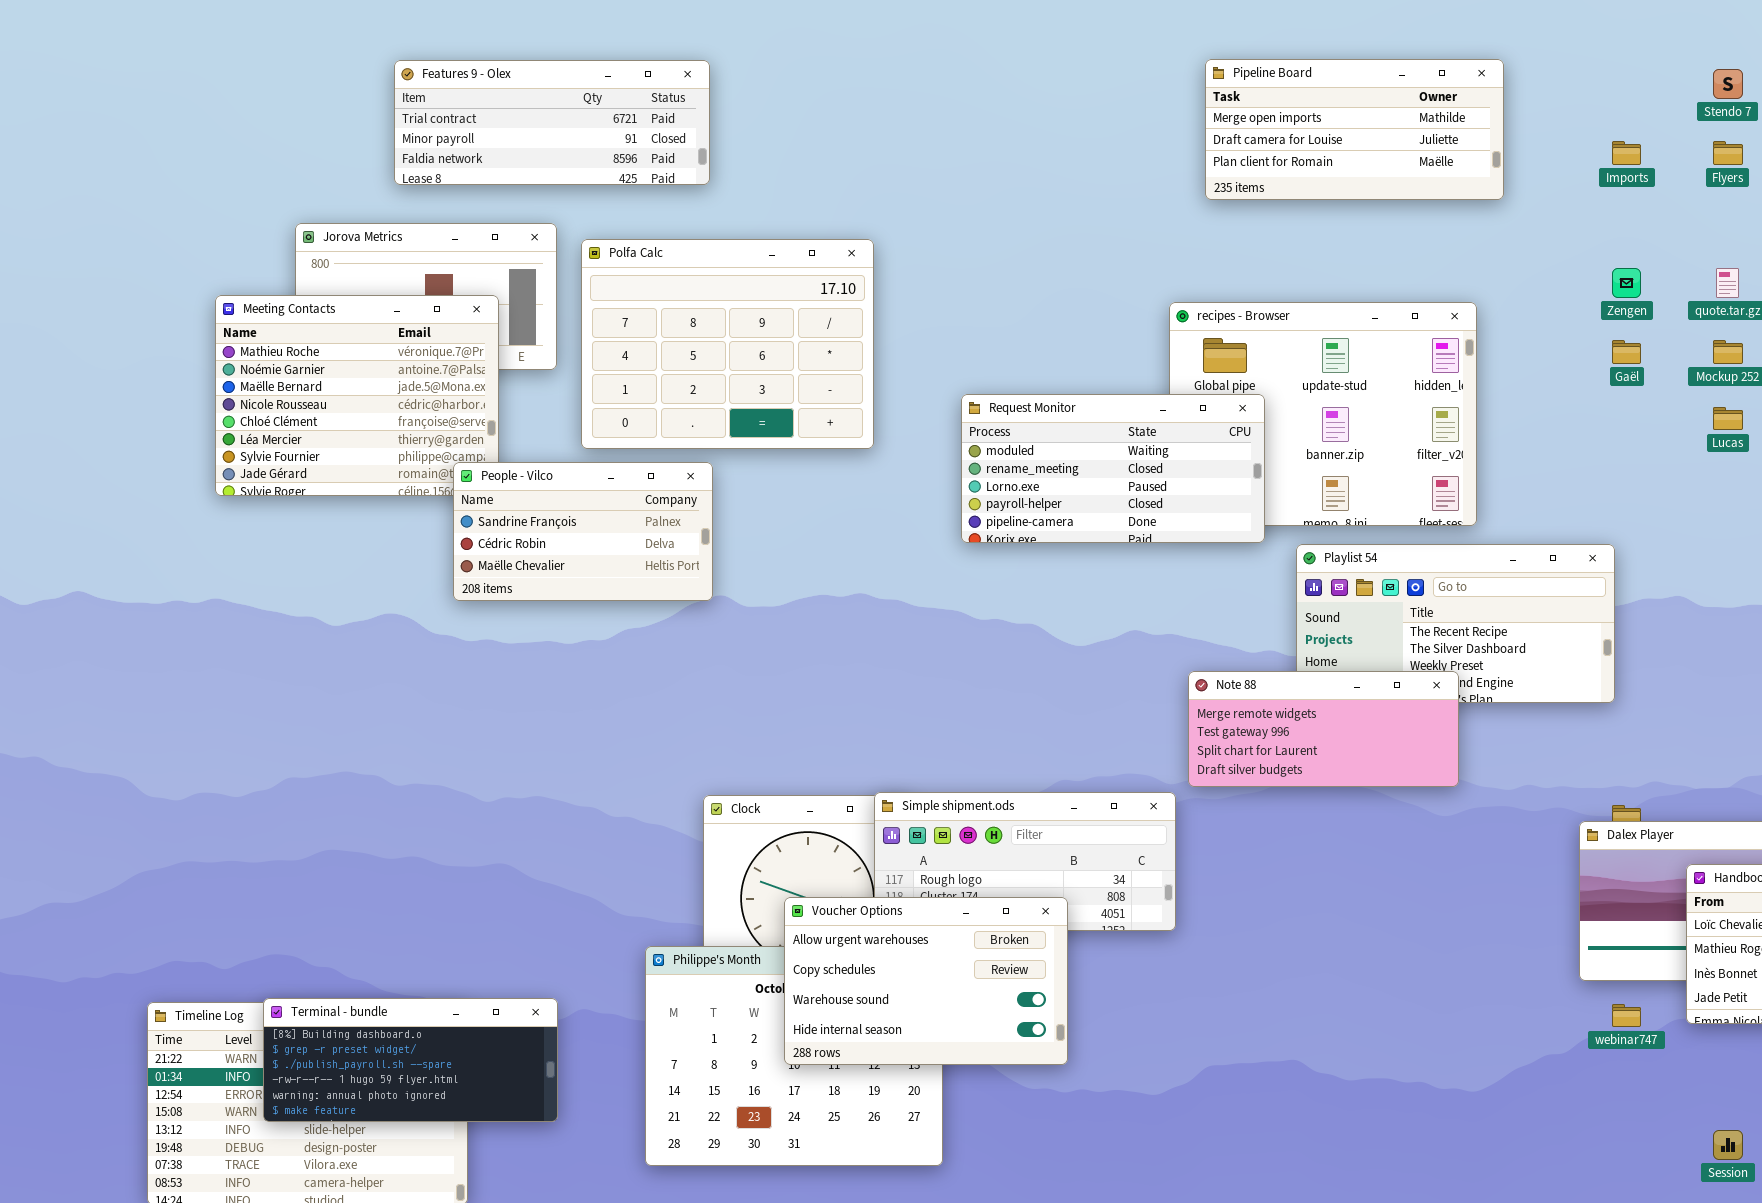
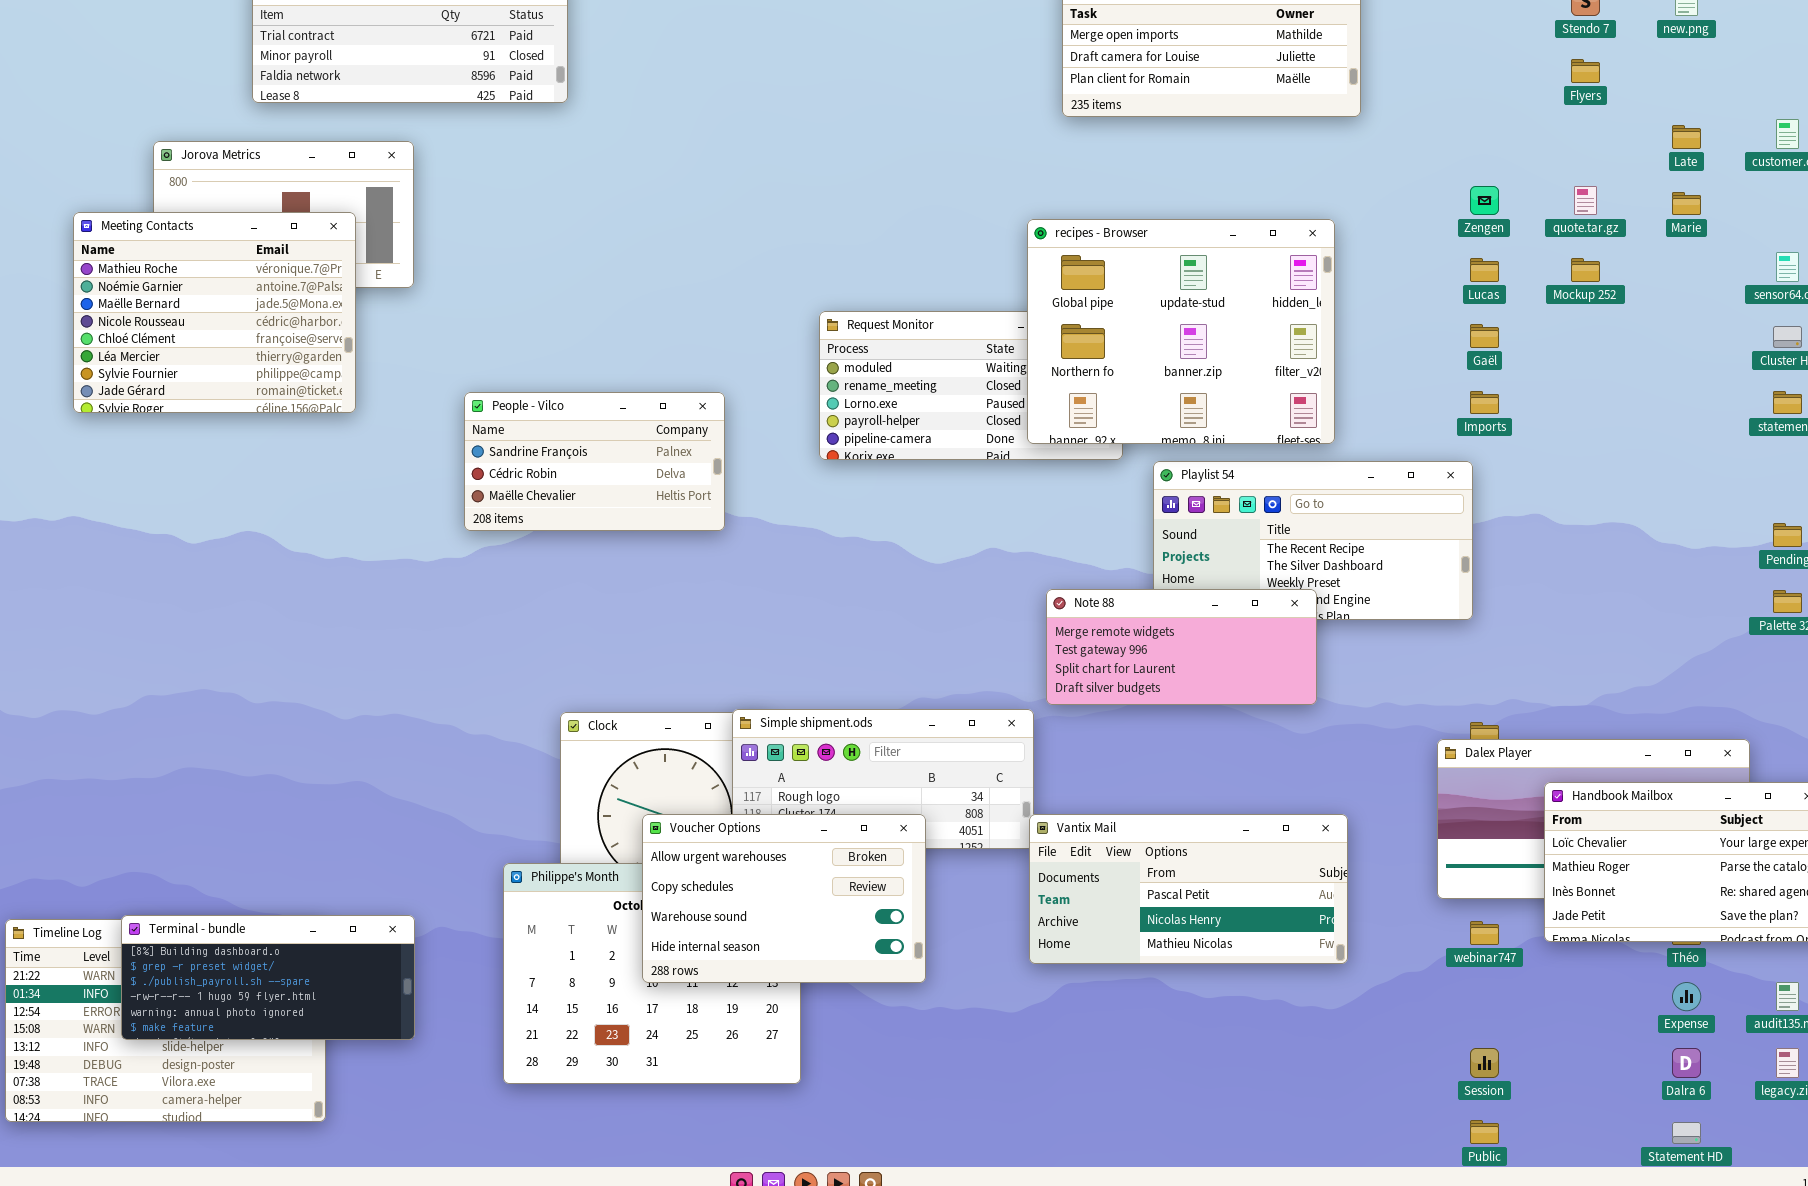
Imports: [1612,141,1641,165] -> [1470,391,1499,414], moved
Polfa Calc: [581,239,874,449] -> none, closed
recipes - Browser: [1169,302,1477,526] -> [1027,219,1335,444], raised
Gaël: [1612,340,1641,364] -> [1470,324,1499,348], moved
Lucas: [1713,407,1743,430] -> [1470,258,1499,282], moved
People - Vilco: [453,462,713,601] -> [464,392,725,531], moved
Vantix Mail: none -> [1029,814,1348,964], opened
Session: [1713,1130,1743,1160] -> [1470,1048,1499,1078], moved

